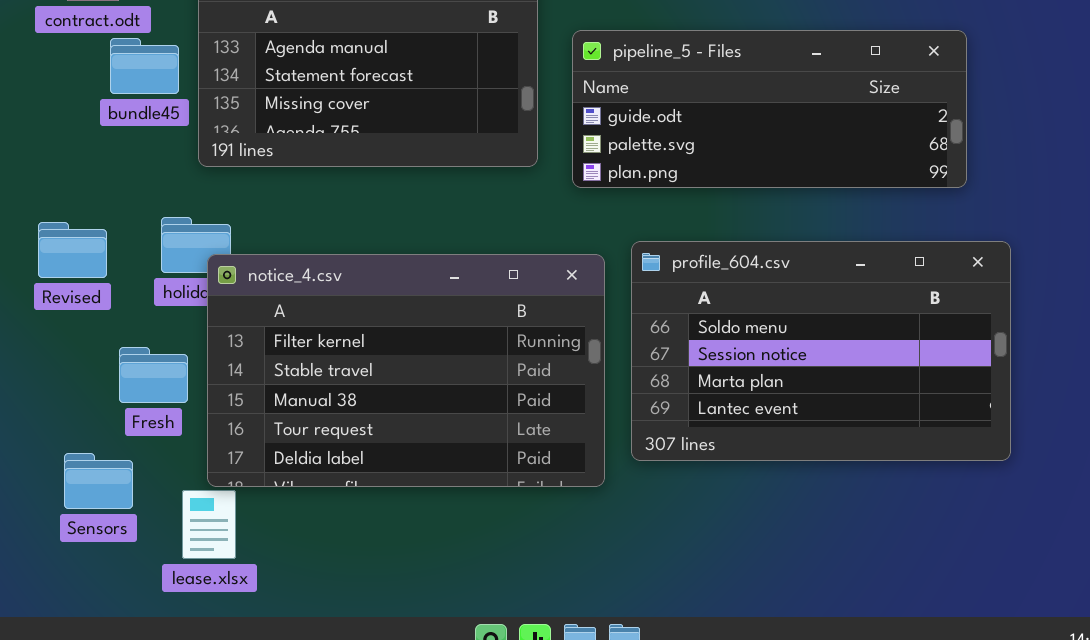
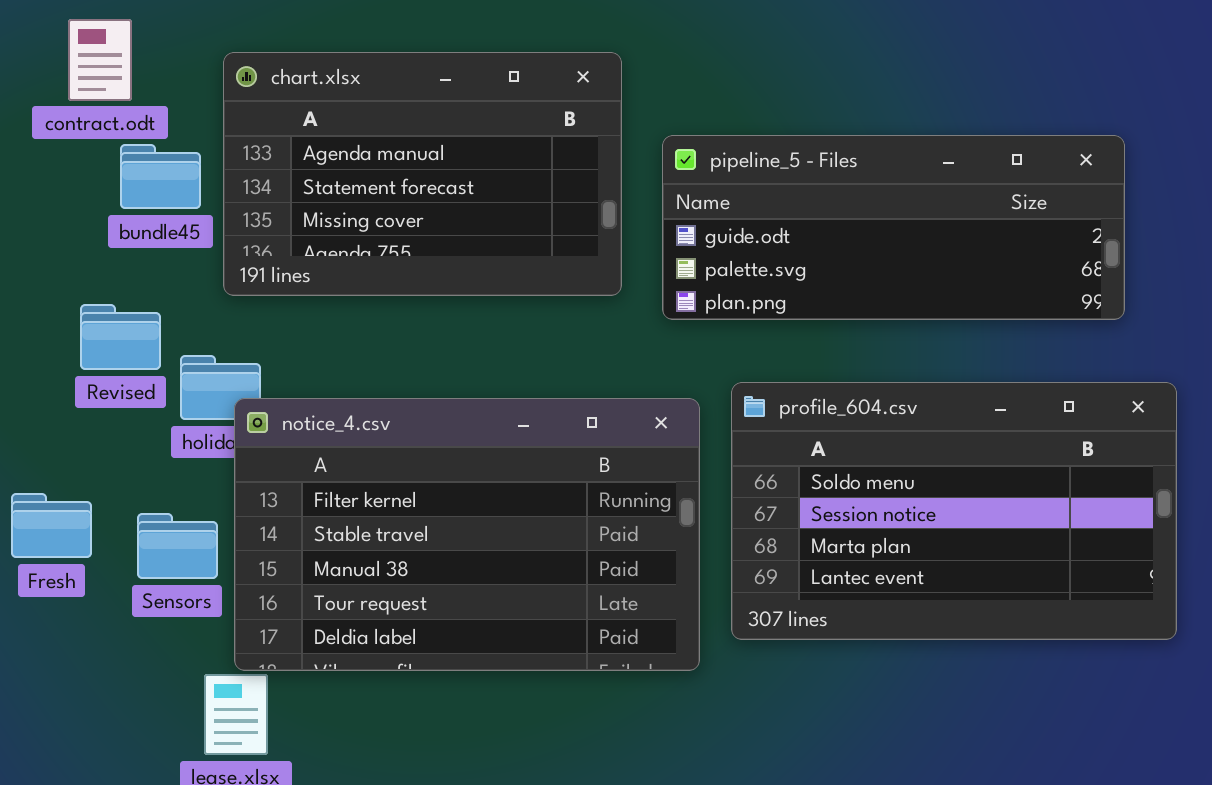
Revised: [38,222,107,278] -> [80,304,161,370], moved
Fresh: [119,347,188,403] -> [11,493,92,558], moved
Sensors: [64,453,133,509] -> [137,513,218,579], moved

